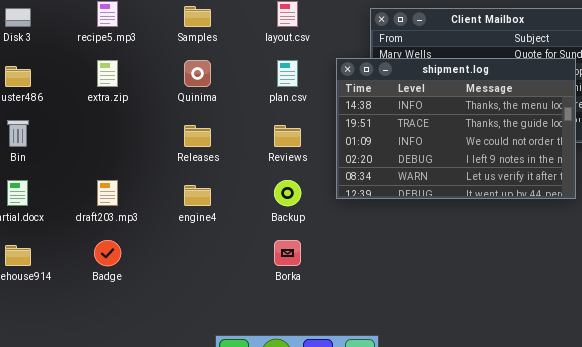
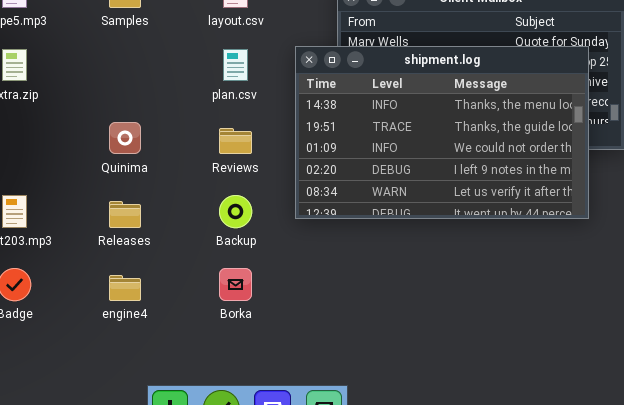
Quinima: [184,60,211,87] -> [109,122,141,154], moved
Releases: [184,125,211,147] -> [109,201,141,228], moved
engine4: [184,185,211,206] -> [109,275,141,301], moved

